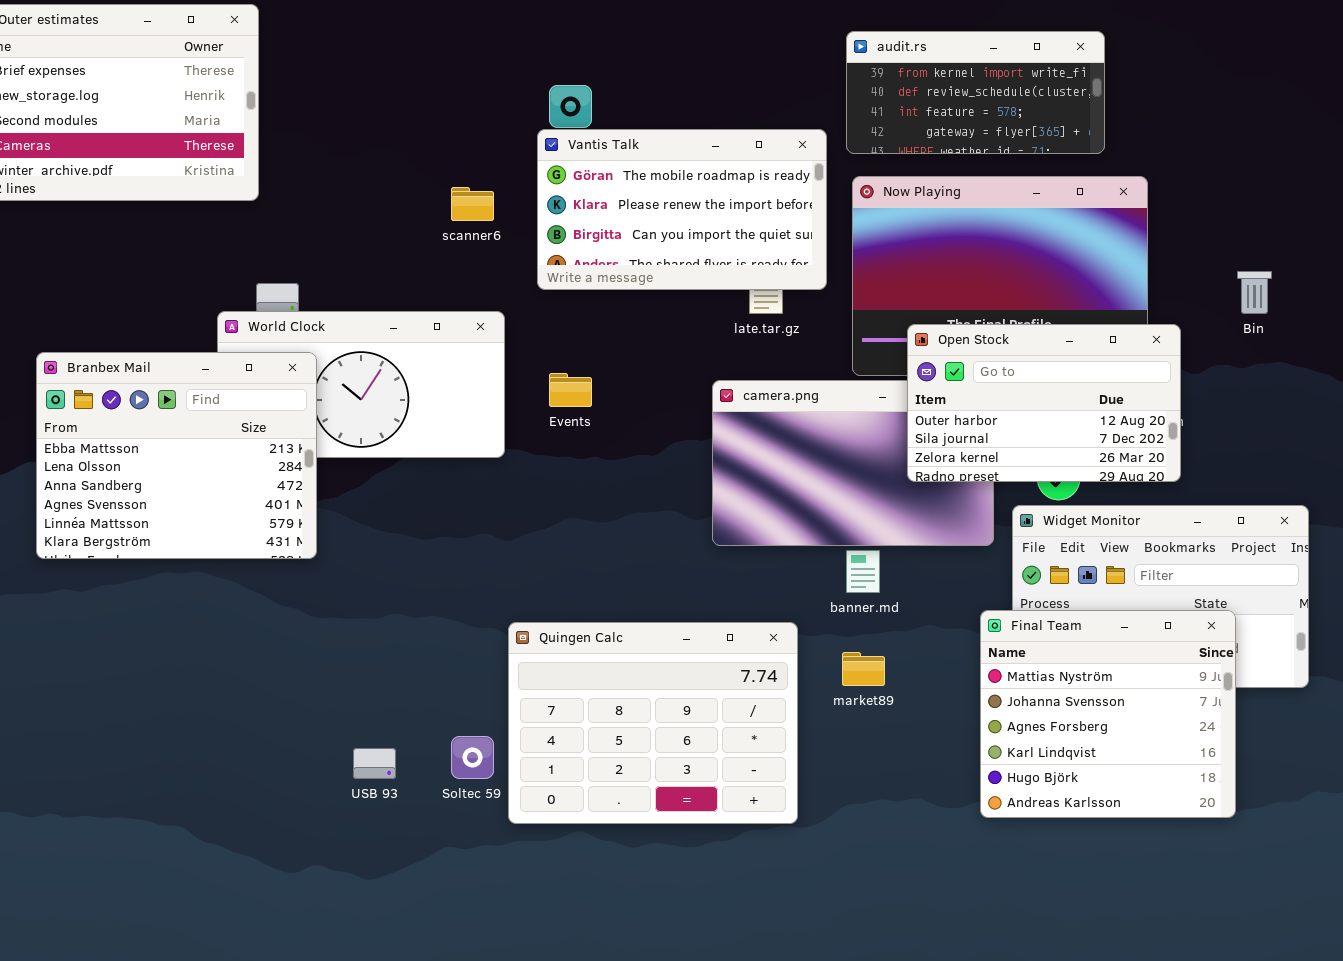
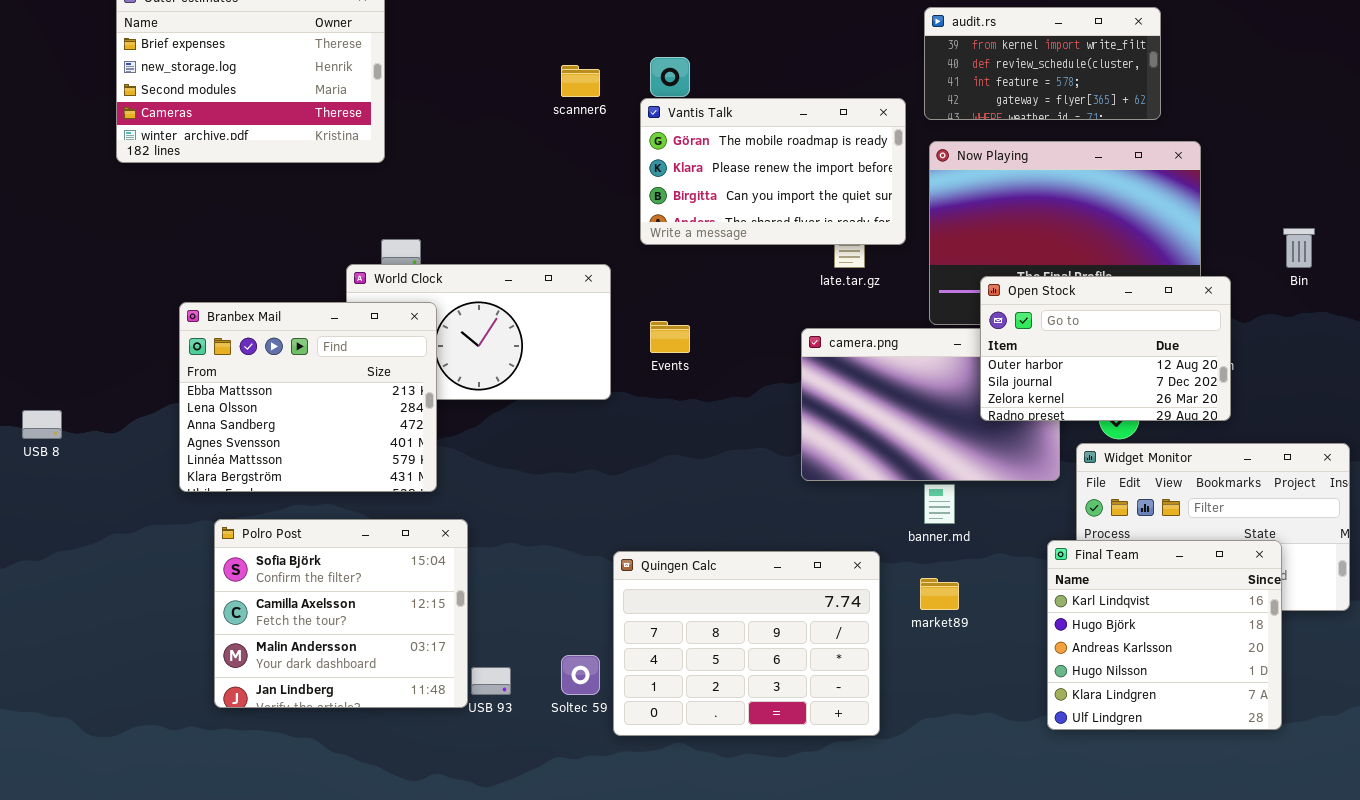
scanner6: [451,187,494,221] -> [561,65,600,97], moved
Polro Post: none -> [214,519,468,708], opened
Final Team: [980,610,1236,818] -> [1047,540,1282,730], scrolled down 3 rows

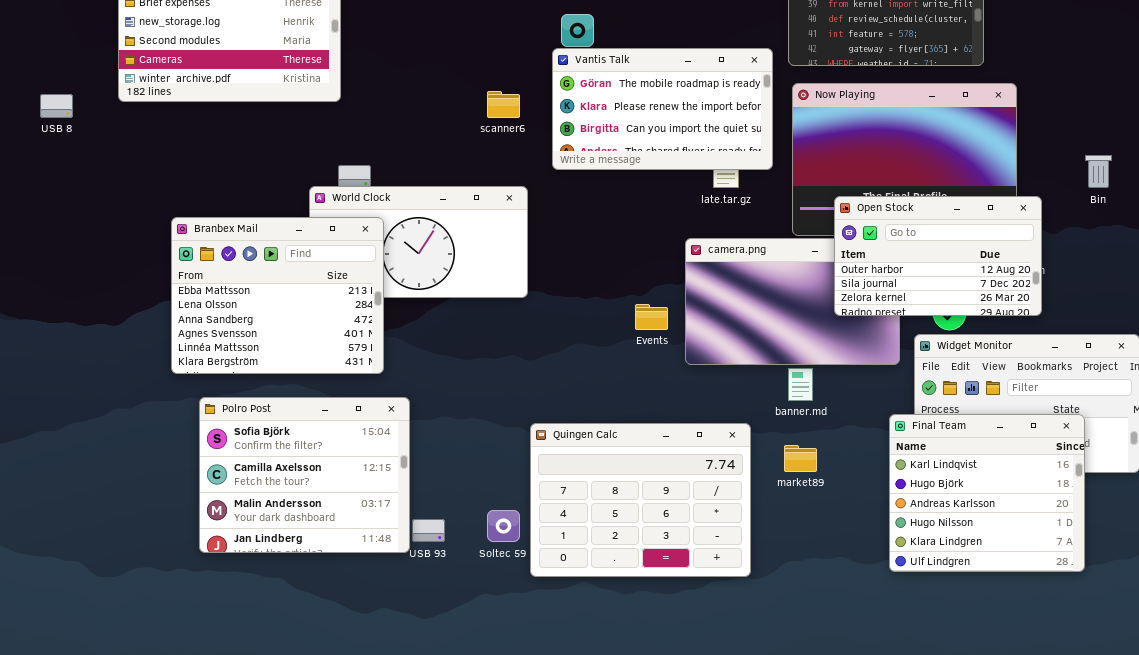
scanner6: [561,65,600,97] -> [487,91,520,118], moved
Events: [650,321,690,353] -> [635,304,668,330], moved
USB 8: [22,410,62,439] -> [40,94,73,118], moved

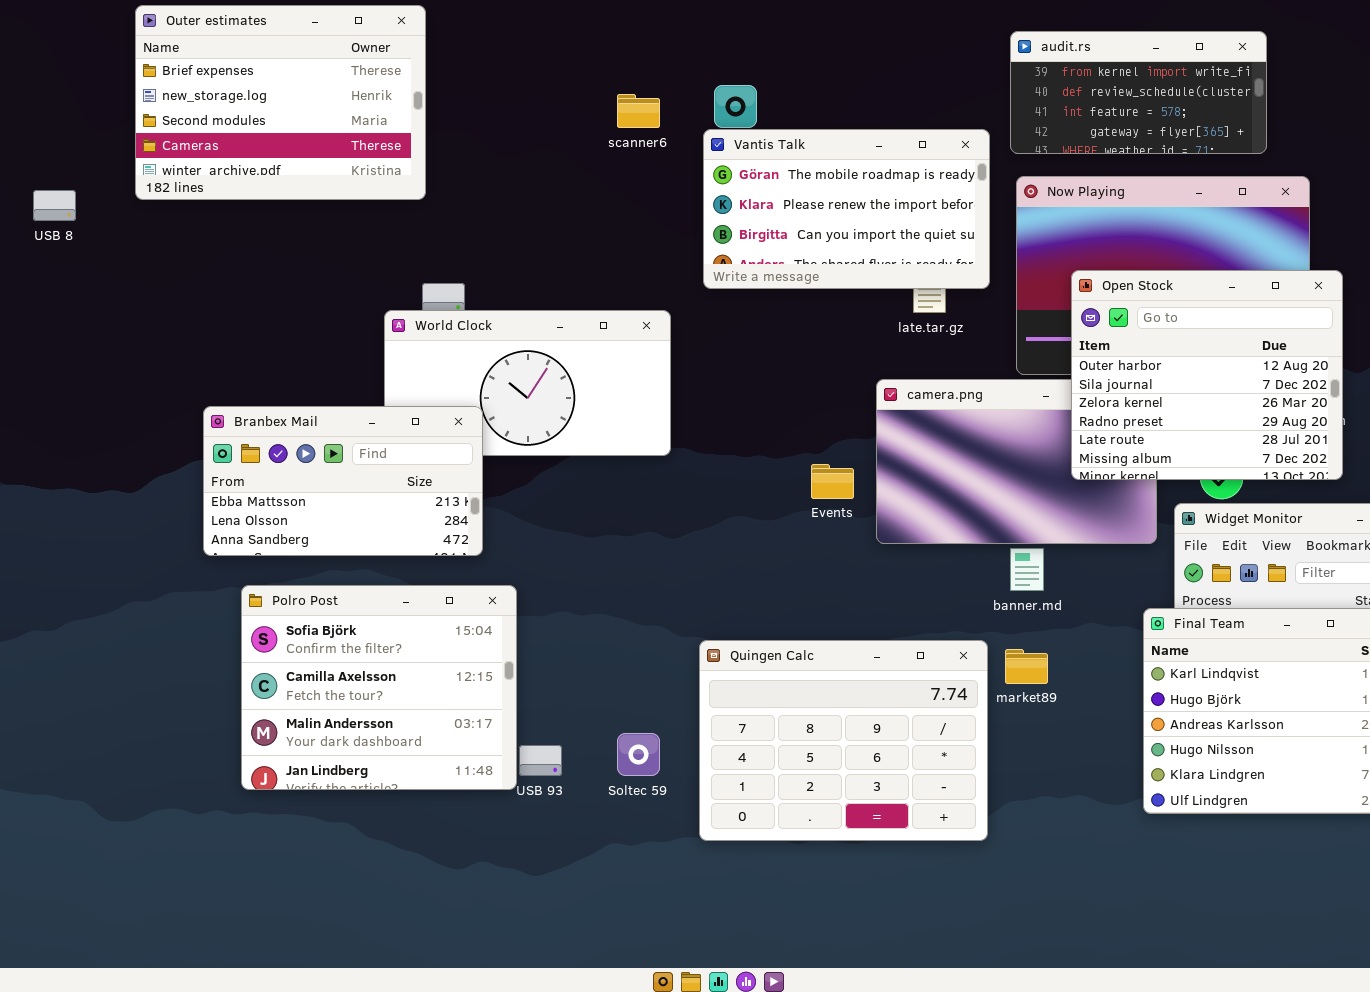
scanner6: [487,91,520,118] -> [617,94,660,128], moved
Open Stock: [834,196,1042,316] -> [1071,270,1343,480], resized
Branbex Mail: [171,217,384,374] -> [203,406,483,556], resized
Quingen Calc: [530,423,751,577] -> [699,640,988,841], moved

